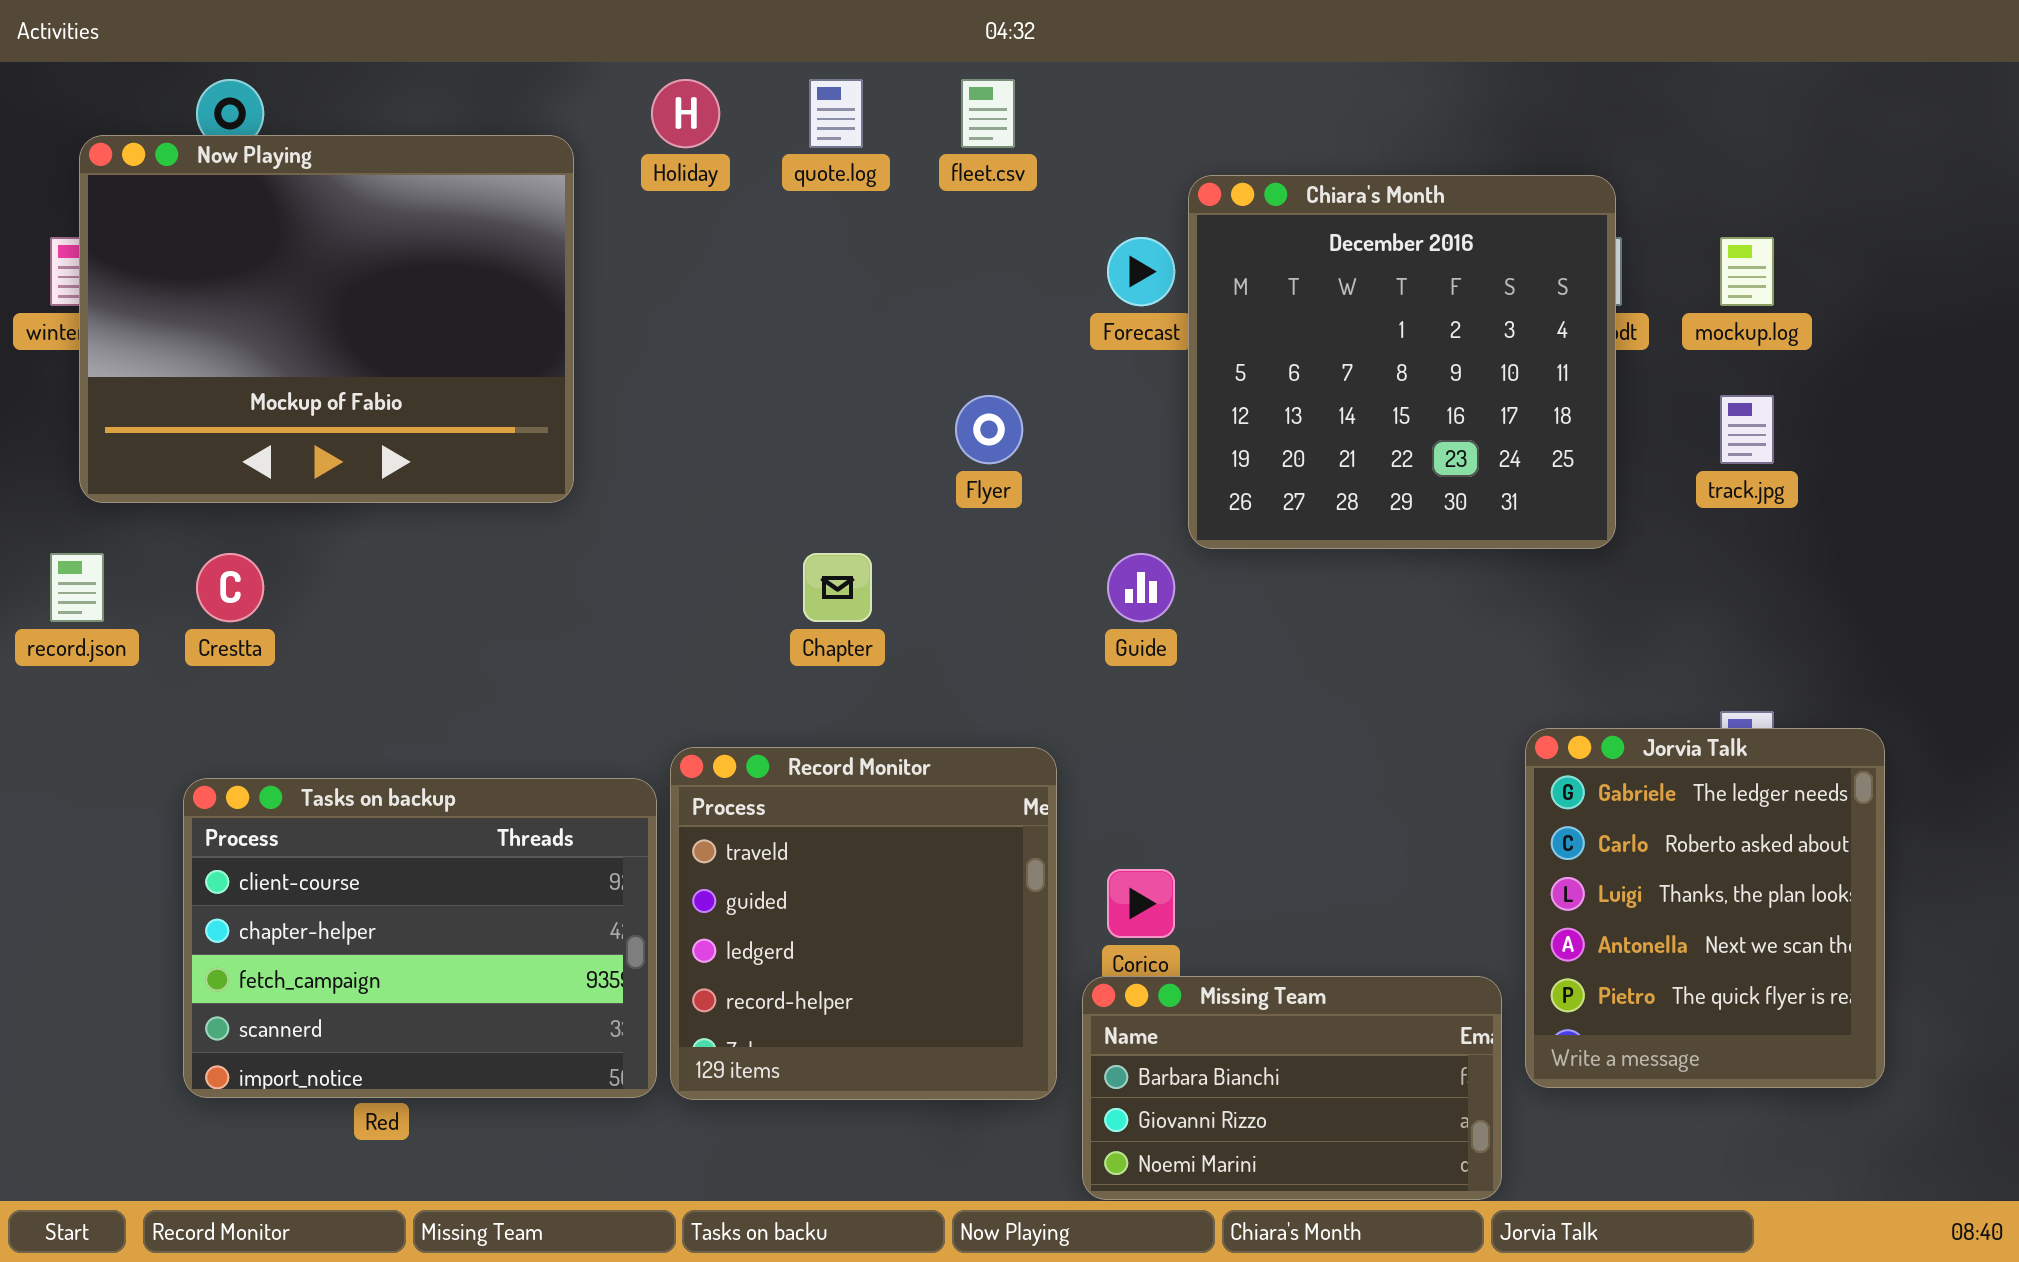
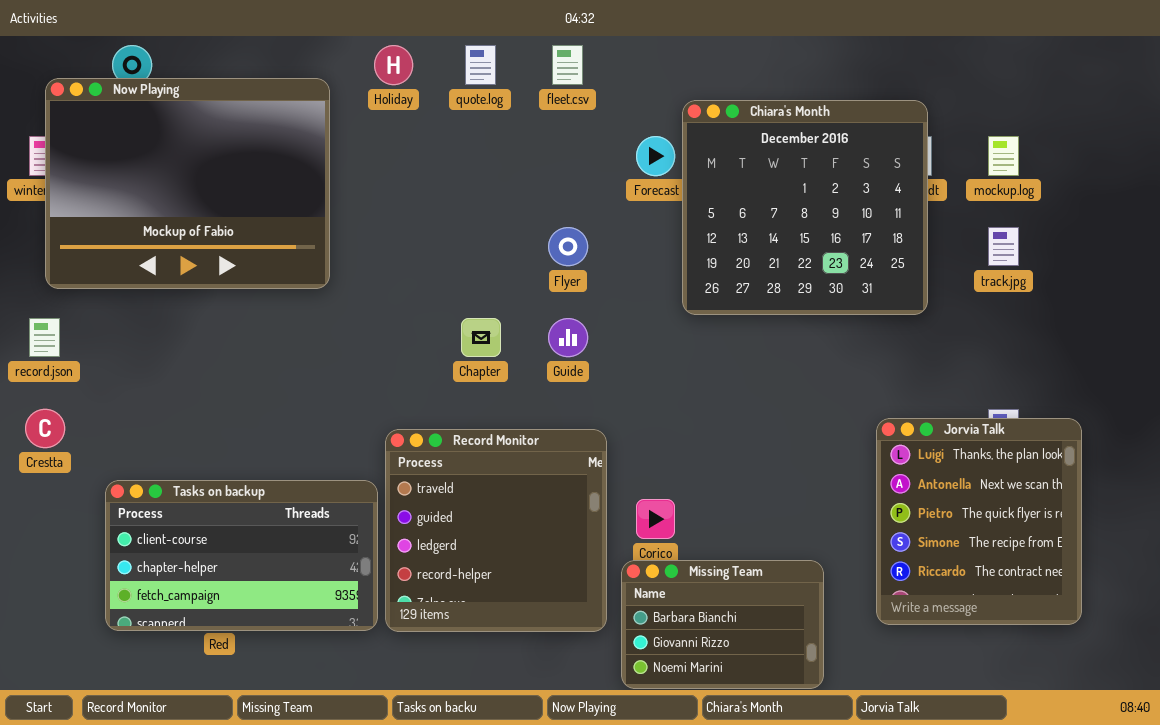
Crestta: [196,553,264,622] -> [25,409,65,448], moved
Guide: [1107,553,1175,622] -> [548,318,588,357], moved
Jorvia Talk: [1525,728,1885,1088] -> [876,418,1082,625], scrolled down 2 rows
Tasks on backup: [183,778,657,1098] -> [105,480,378,631], resized
Missing Team: [1082,976,1502,1200] -> [621,560,824,689], resized

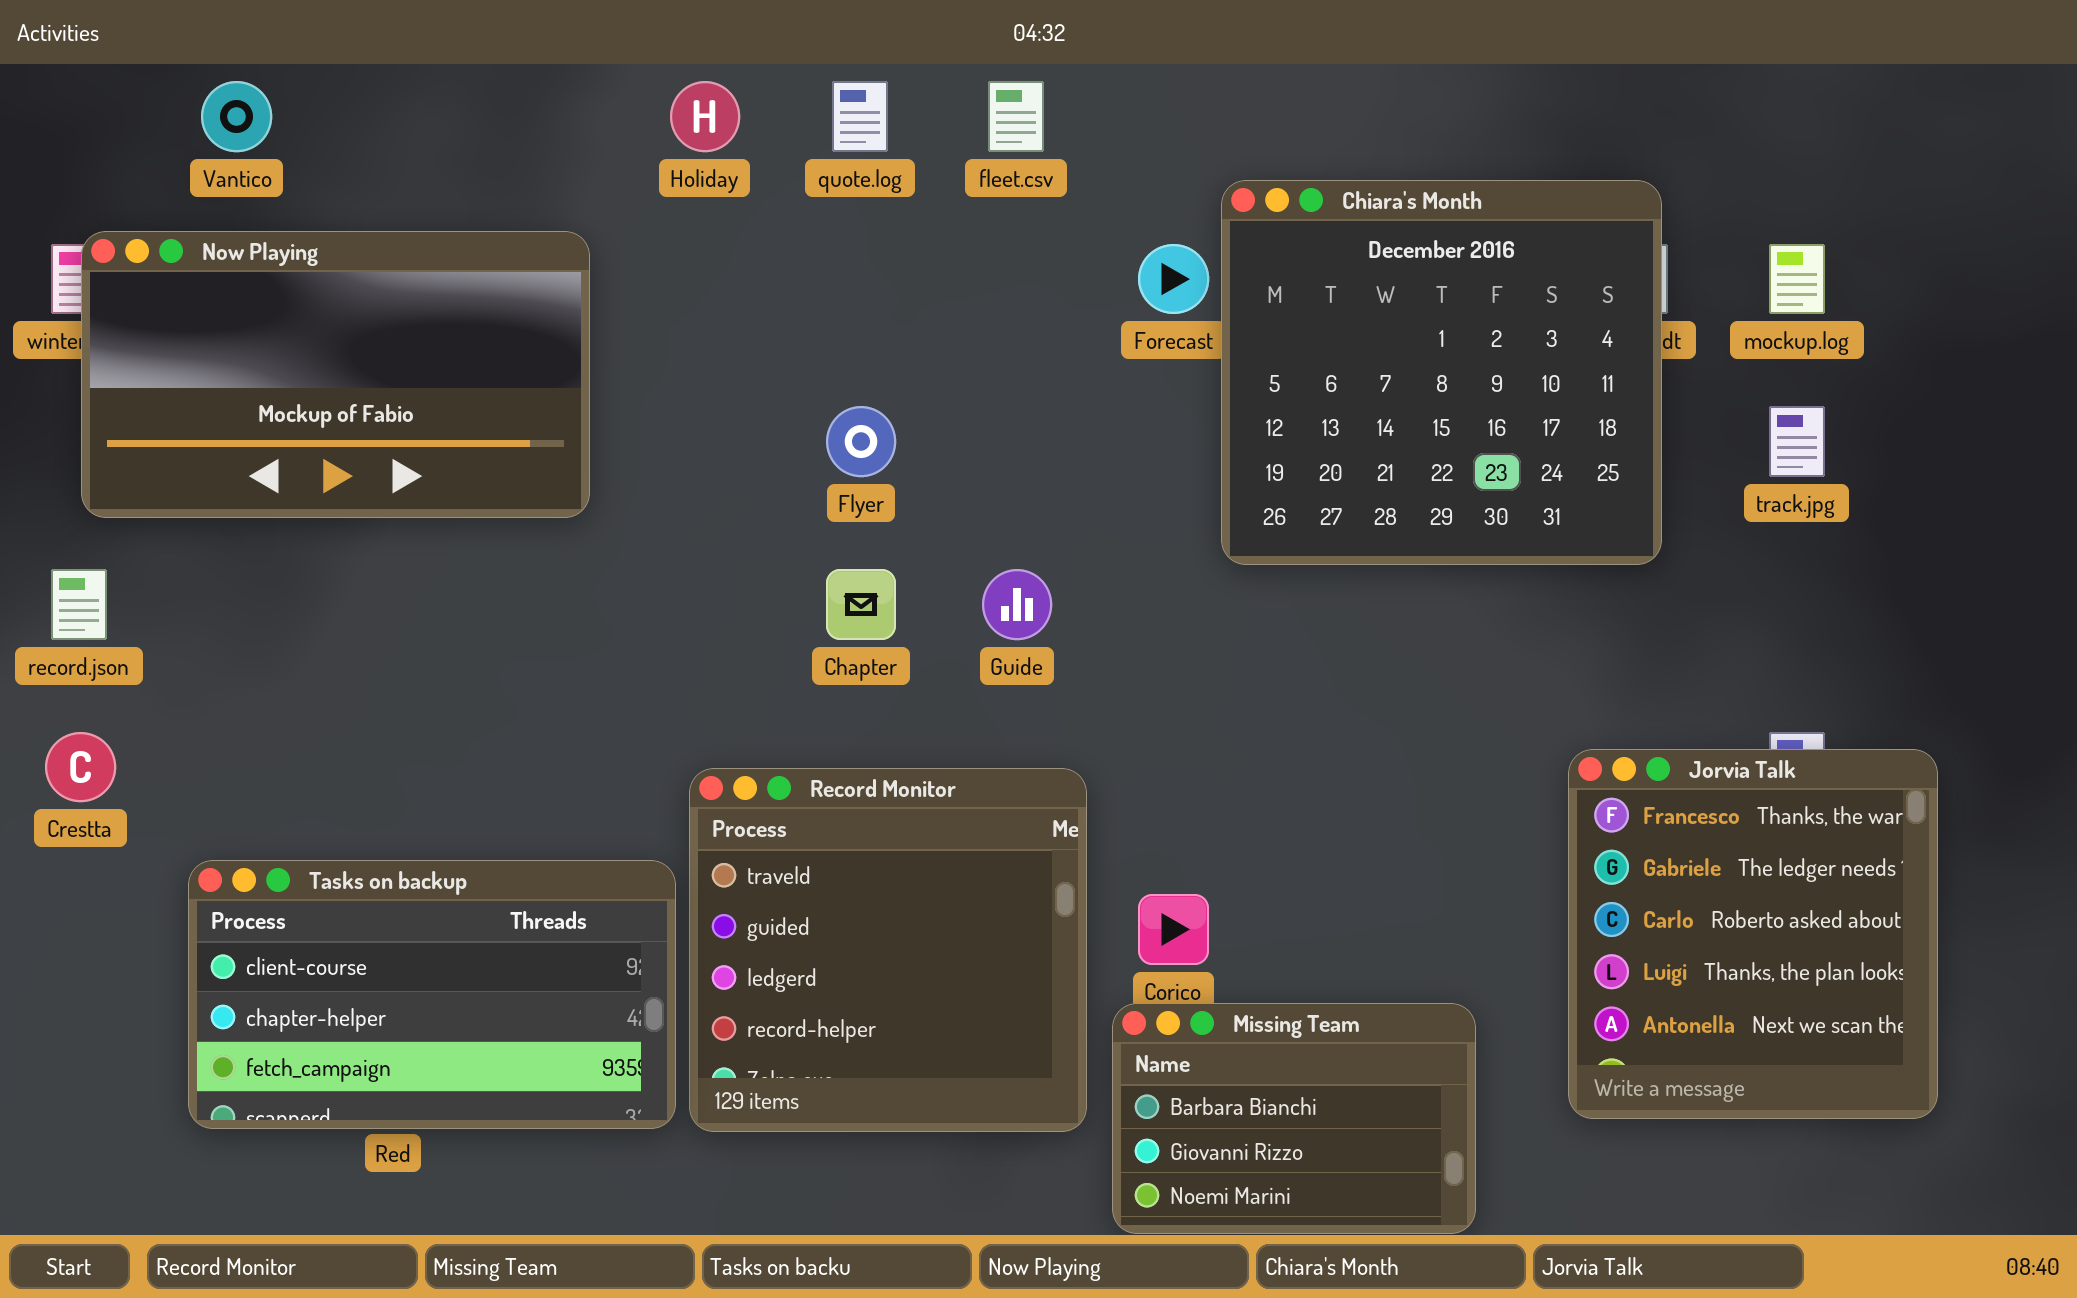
Now Playing: [45,78,330,289] -> [81,231,590,518], resized
Flyer: [548,227,588,266] -> [826,406,896,477], moved
Jorvia Talk: [876,418,1082,625] -> [1568,749,1938,1119], scrolled up 3 rows

